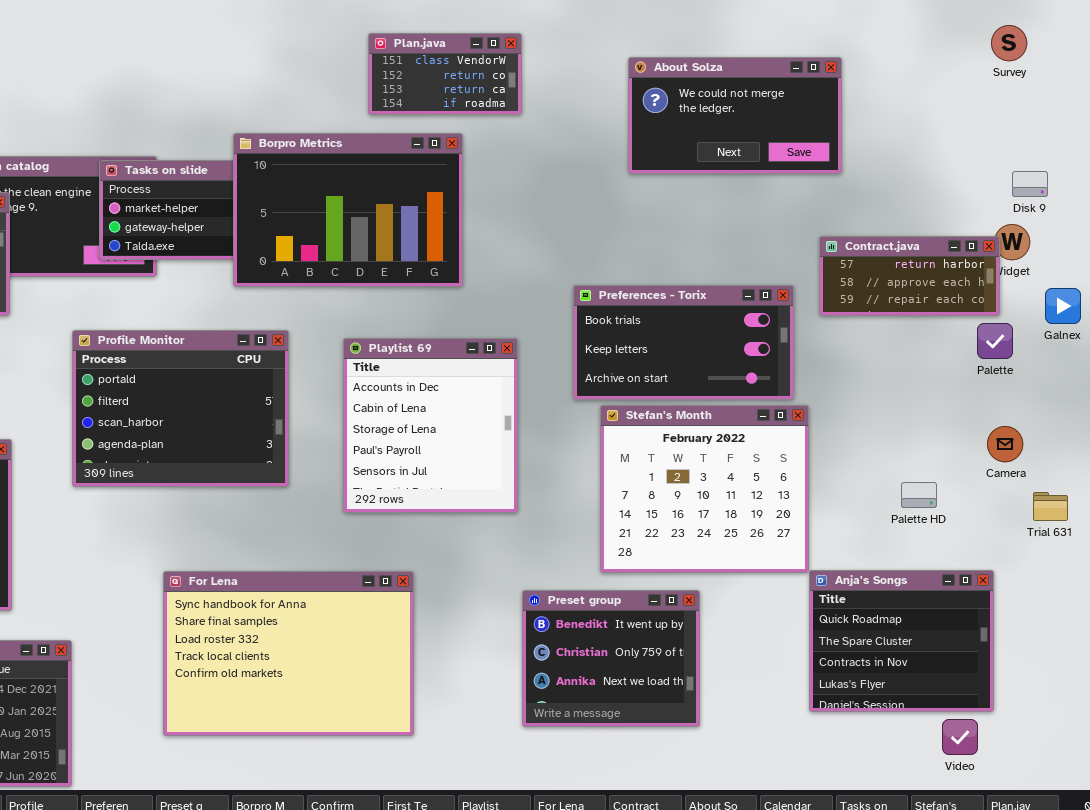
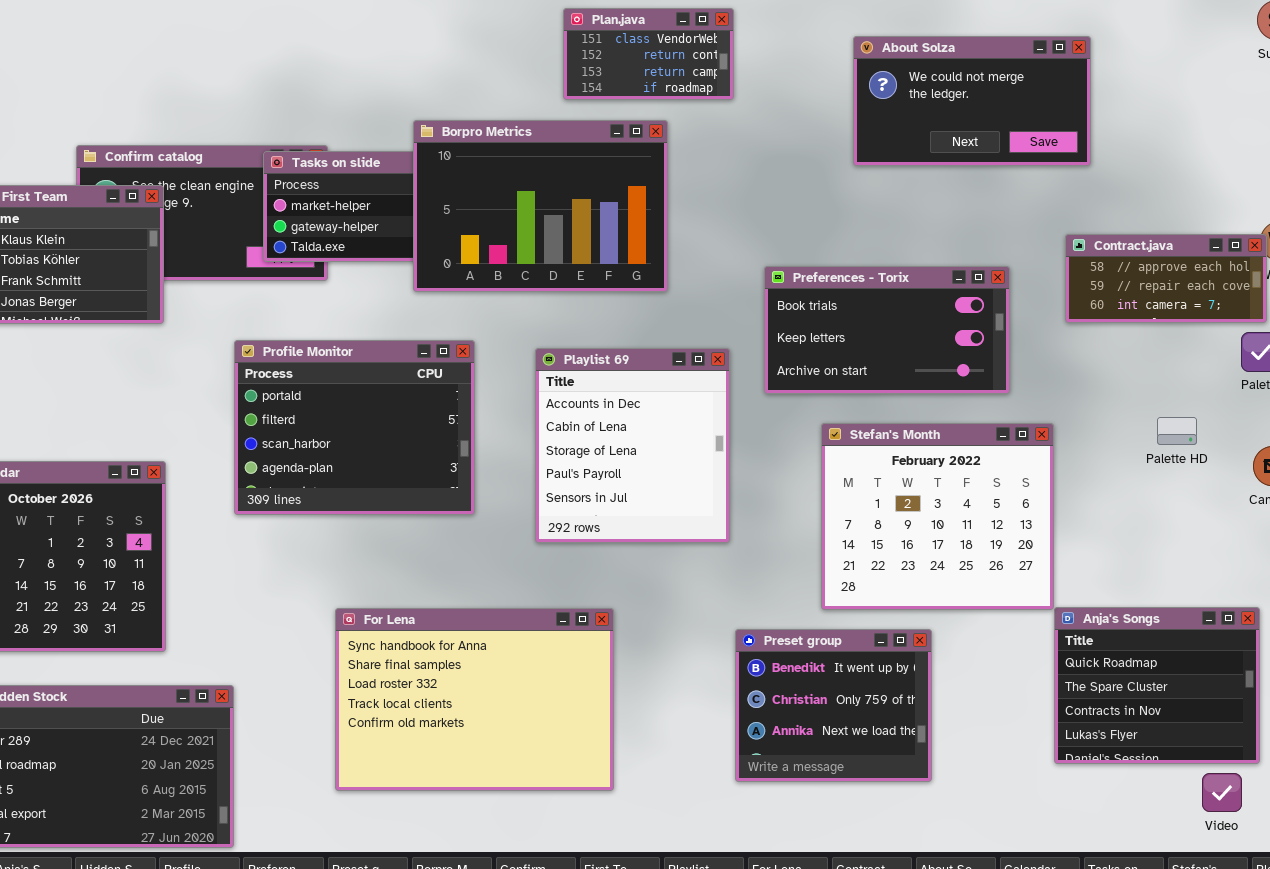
Contract.java: [819,236,1000,316] -> [1065,234,1267,323], scrolled down 1 row
Preferences - Torix: [573,285,794,400] -> [764,266,1010,394], moved
Palette HD: [901,482,937,508] -> [1157,417,1197,445], moved

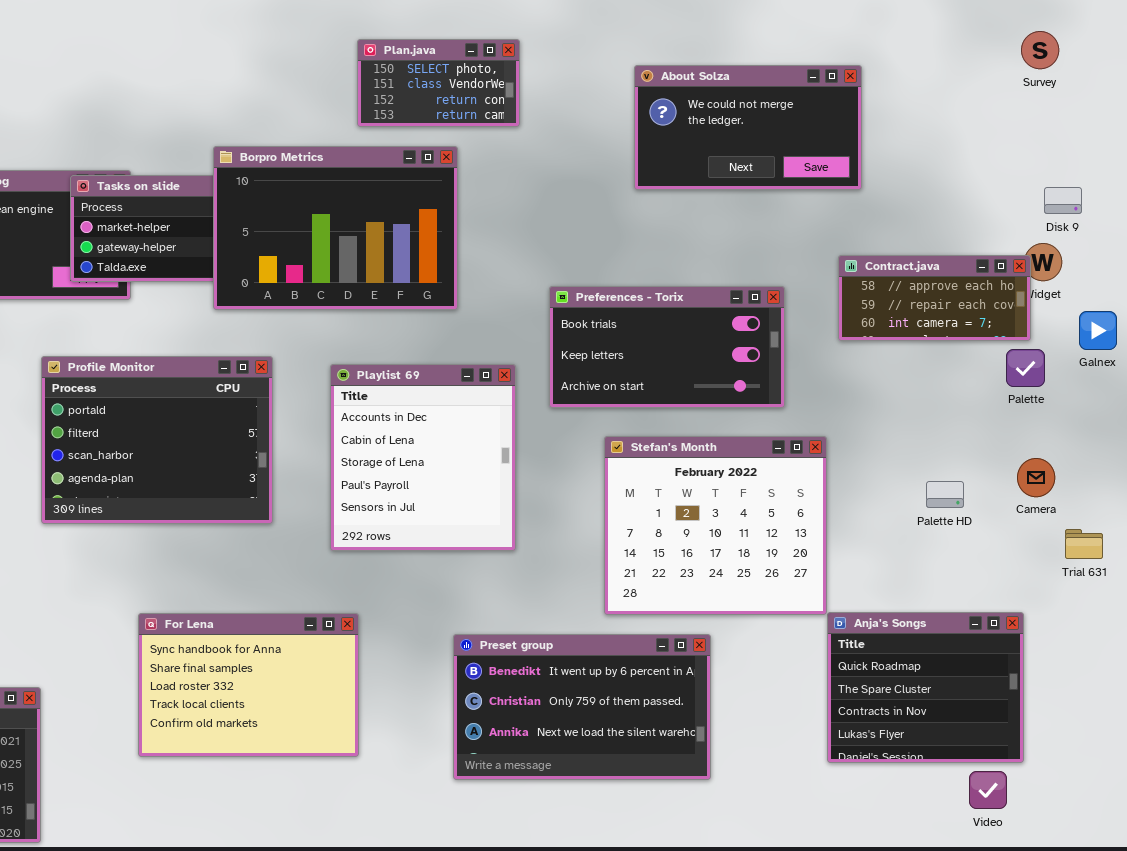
Plan.java: [563,8,734,100] -> [357,39,520,127], scrolled up 1 row
Palette HD: [1157,417,1197,445] -> [926,481,964,508], moved
For Lena: [335,608,614,791] -> [138,613,359,757], resized
Preset group: [735,629,932,782] -> [453,634,711,780], resized

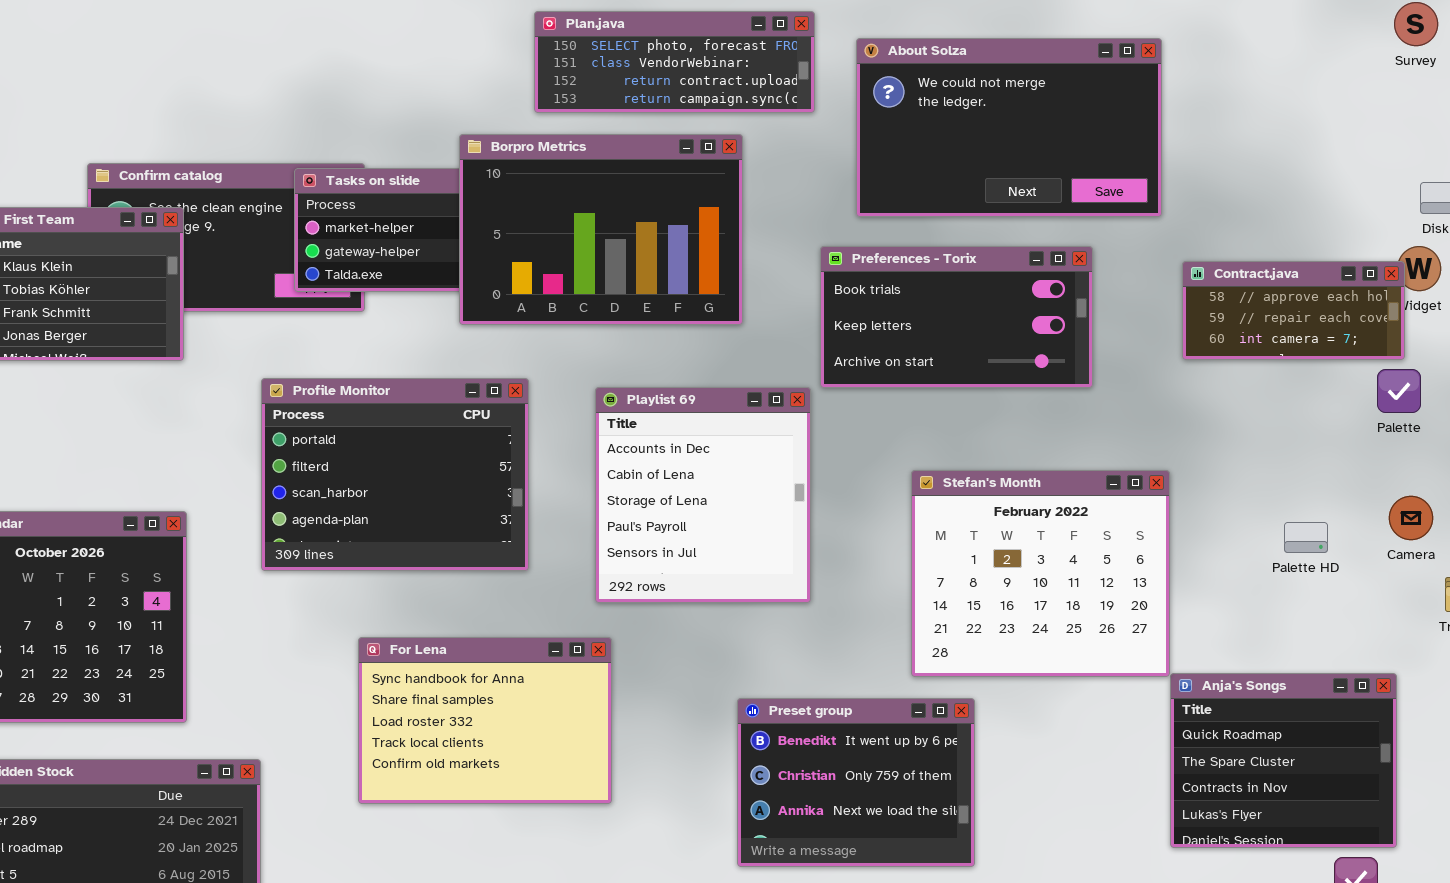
Plan.java: [357,39,520,127] -> [534,11,815,113], resized
About Solza: [634,65,862,190] -> [856,38,1162,217], moved, resized
Preferences - Torix: [549,286,785,408] -> [820,246,1093,388], moved
For Lena: [138,613,359,757] -> [358,637,612,804], moved
Preset group: [453,634,711,780] -> [737,698,975,867], resized

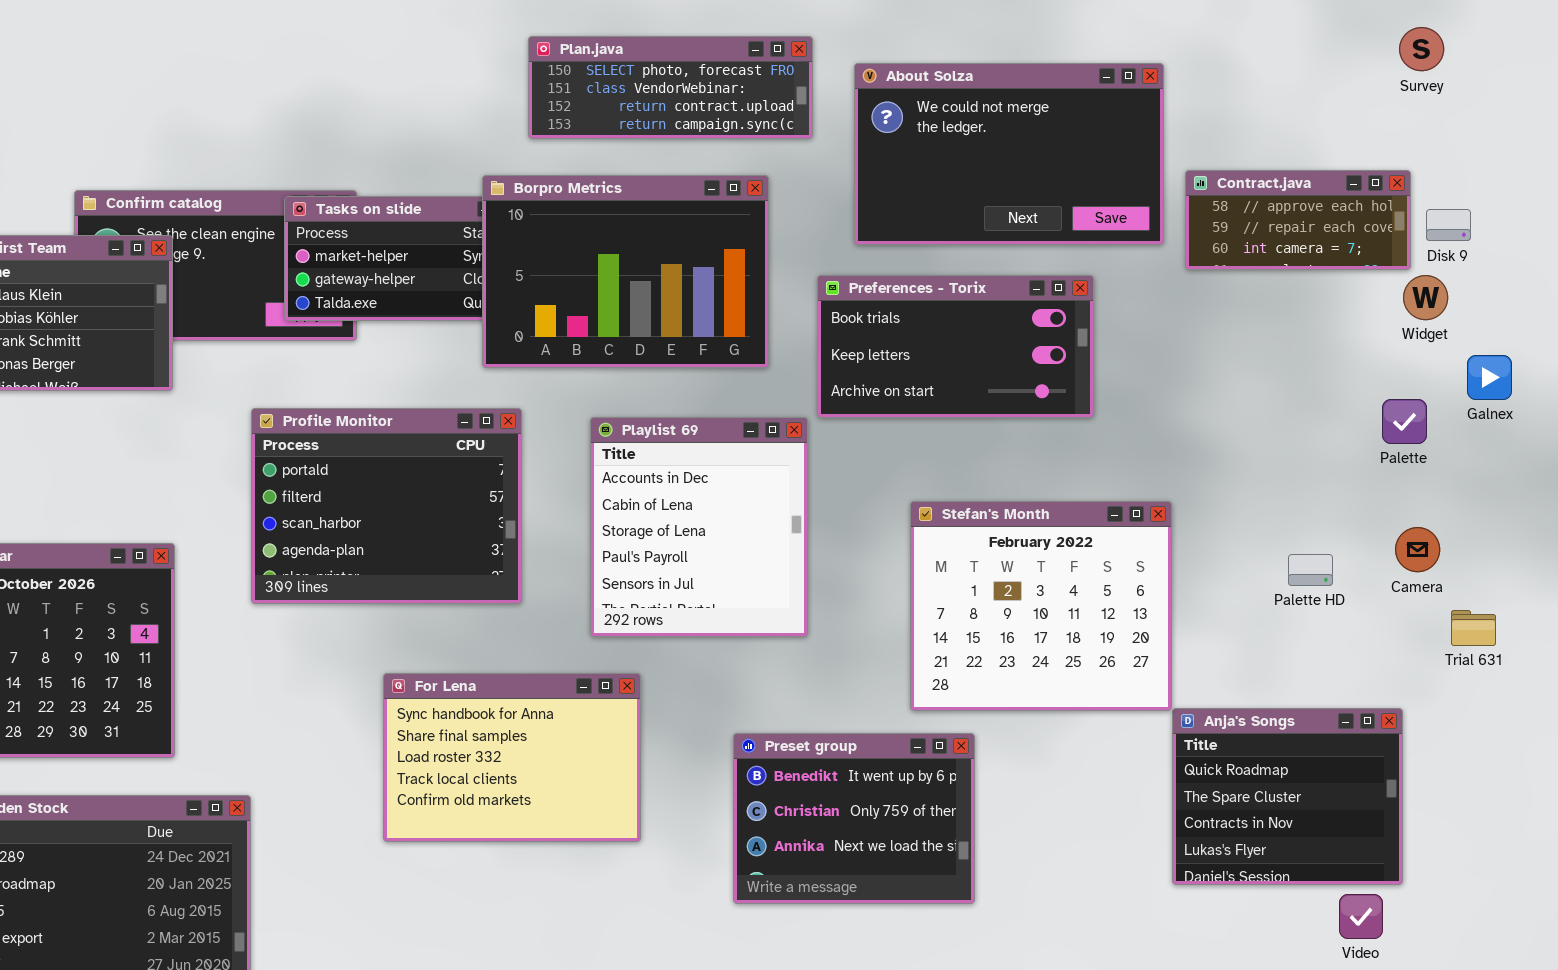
Borpro Metrics: [459,134,743,325] -> [482,175,769,368], moved
Contract.java: [1182,261,1405,360] -> [1185,170,1411,270], moved
For Lena: [358,637,612,804] -> [383,673,641,842], moved

